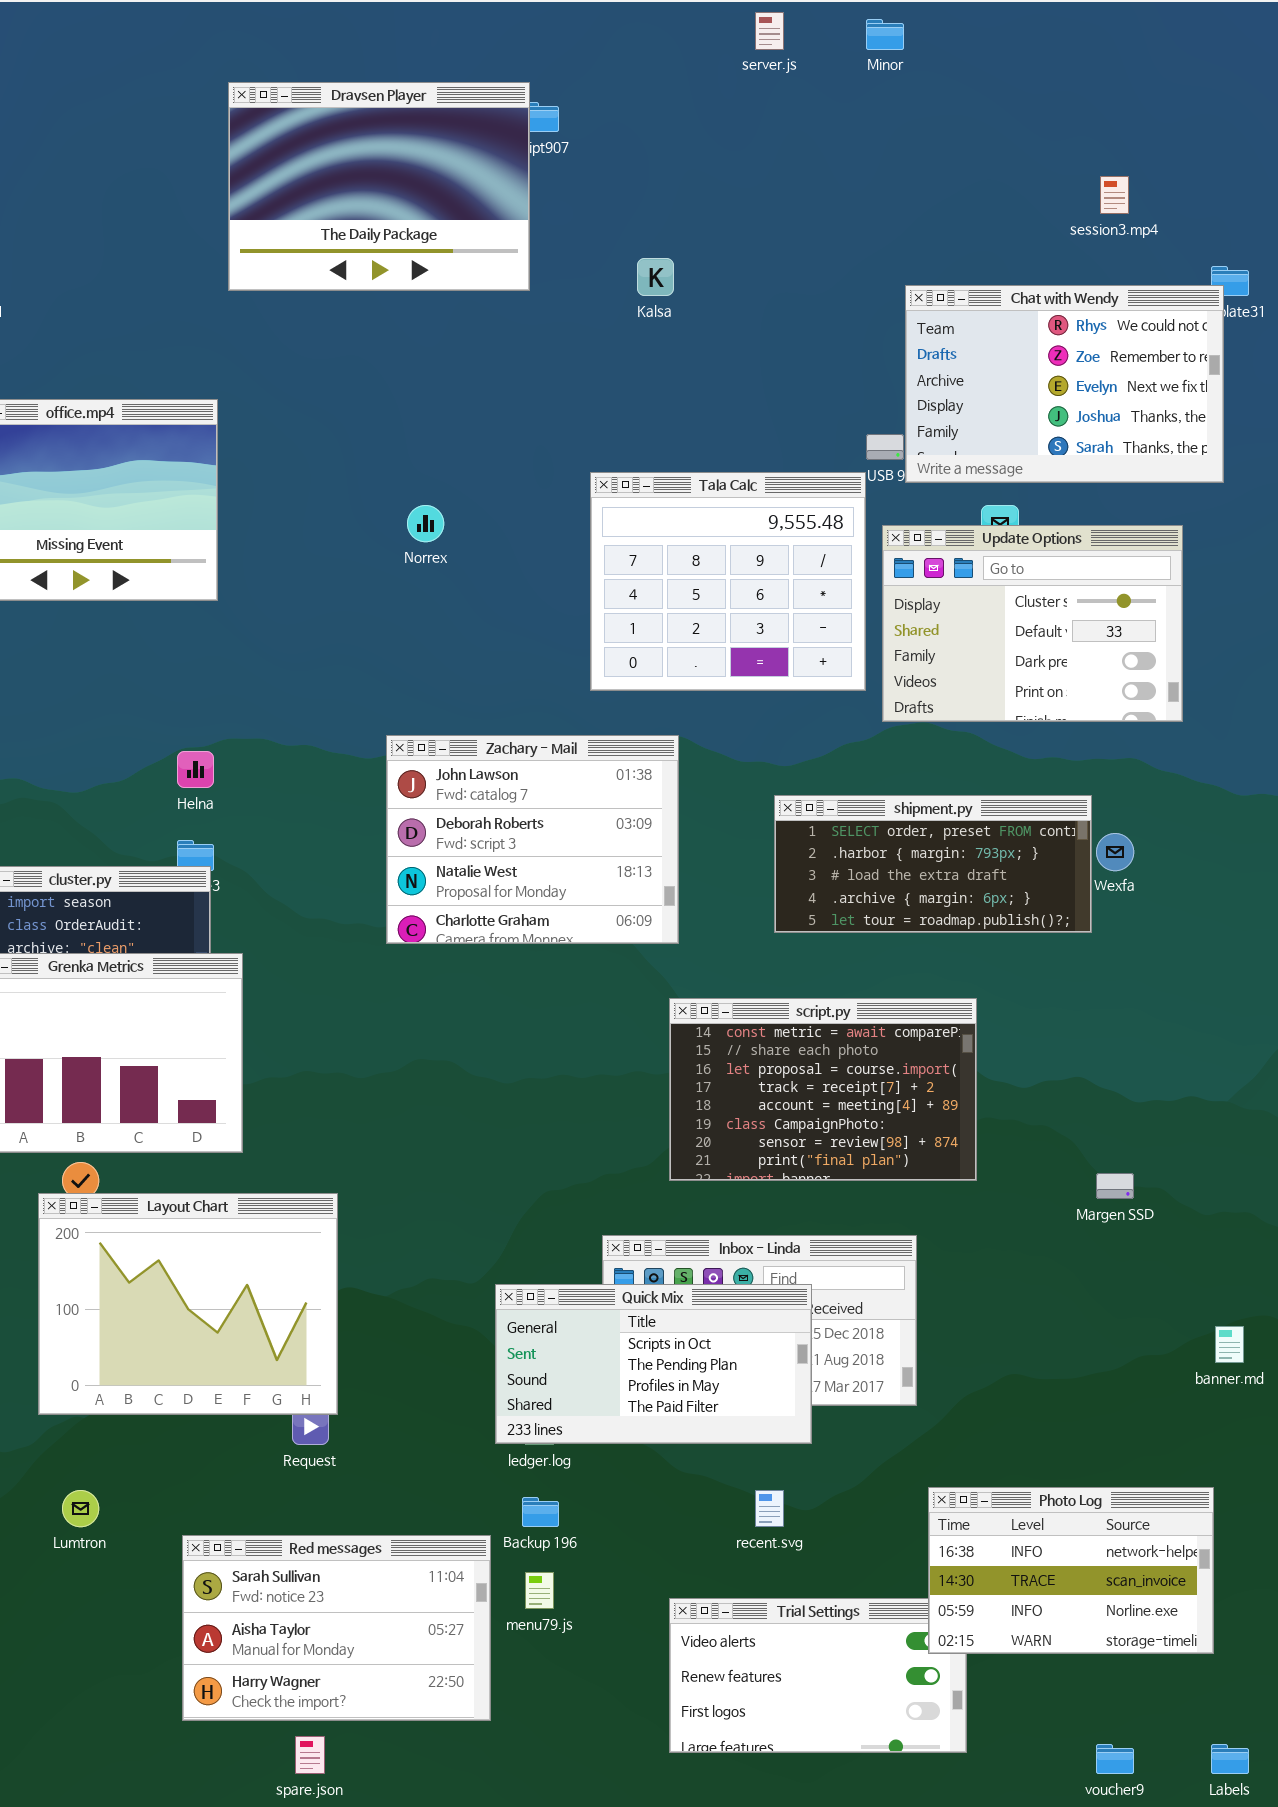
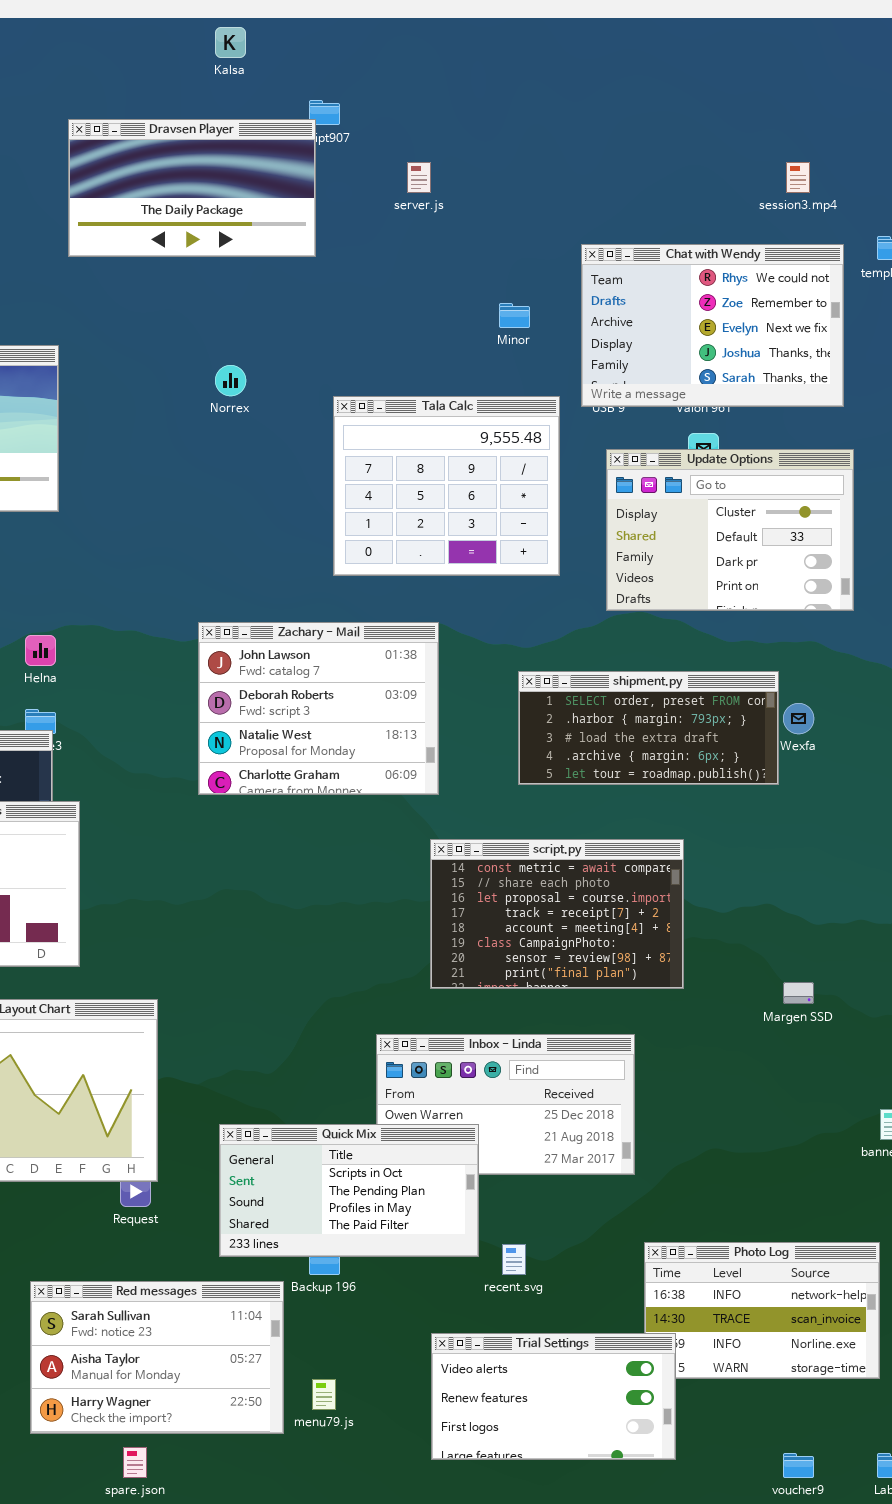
server.js: [755,12,784,50] -> [407,162,431,193], moved
Minor: [866,19,904,50] -> [499,303,530,328], moved
Dravsen Player: [228,82,530,291] -> [68,119,316,257], resized
Kalsa: [637,258,674,296] -> [215,27,246,58], moved
Chat with Wendy: [905,285,1224,483] -> [581,244,844,407], moved
Tala Calc: [590,472,866,691] -> [333,396,560,576], moved
Norrex: [407,505,444,542] -> [215,365,246,396], moved
Quick Mix: [495,1284,812,1444] -> [219,1124,479,1257], moved
menu79.js: [525,1572,554,1609] -> [312,1379,336,1410], moved
Trial Settings: [669,1598,967,1753] -> [431,1333,676,1460], raised

